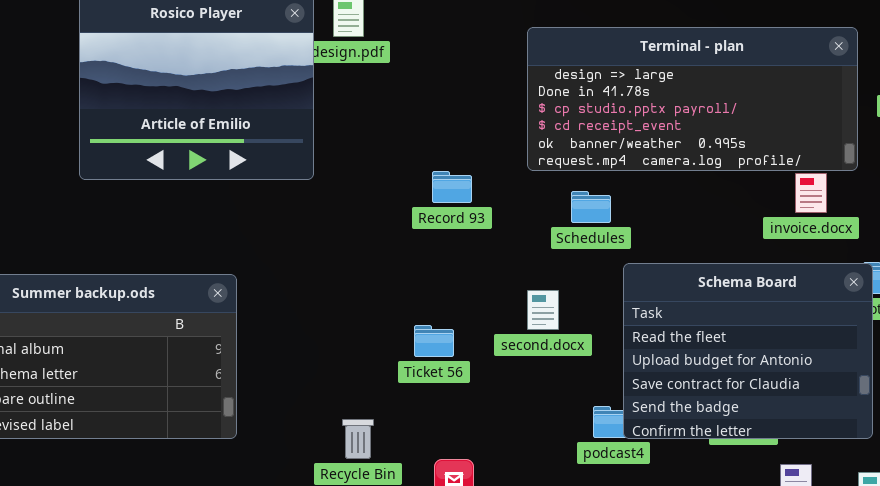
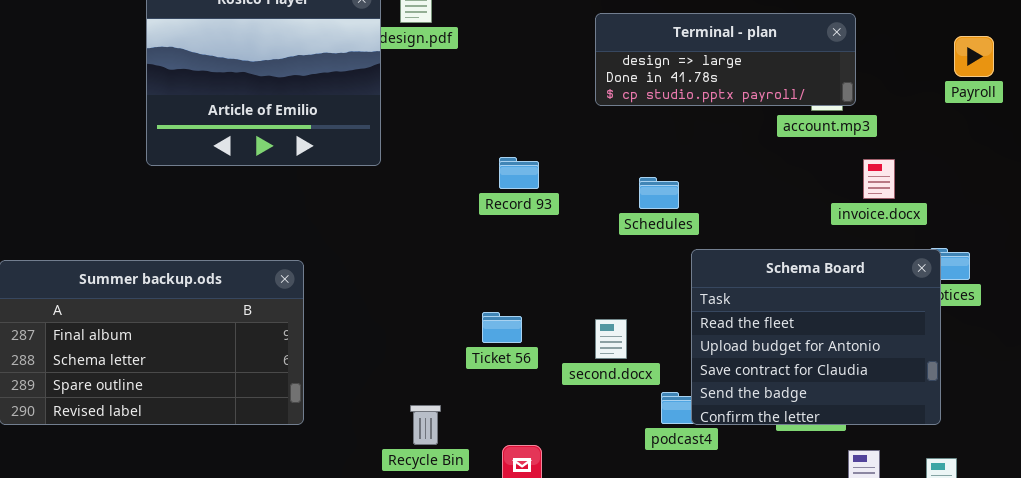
Terminal - plan: [527,27,858,171] -> [595,13,856,106], resized
second.docx: [527,290,559,330] -> [595,319,627,359], moved

